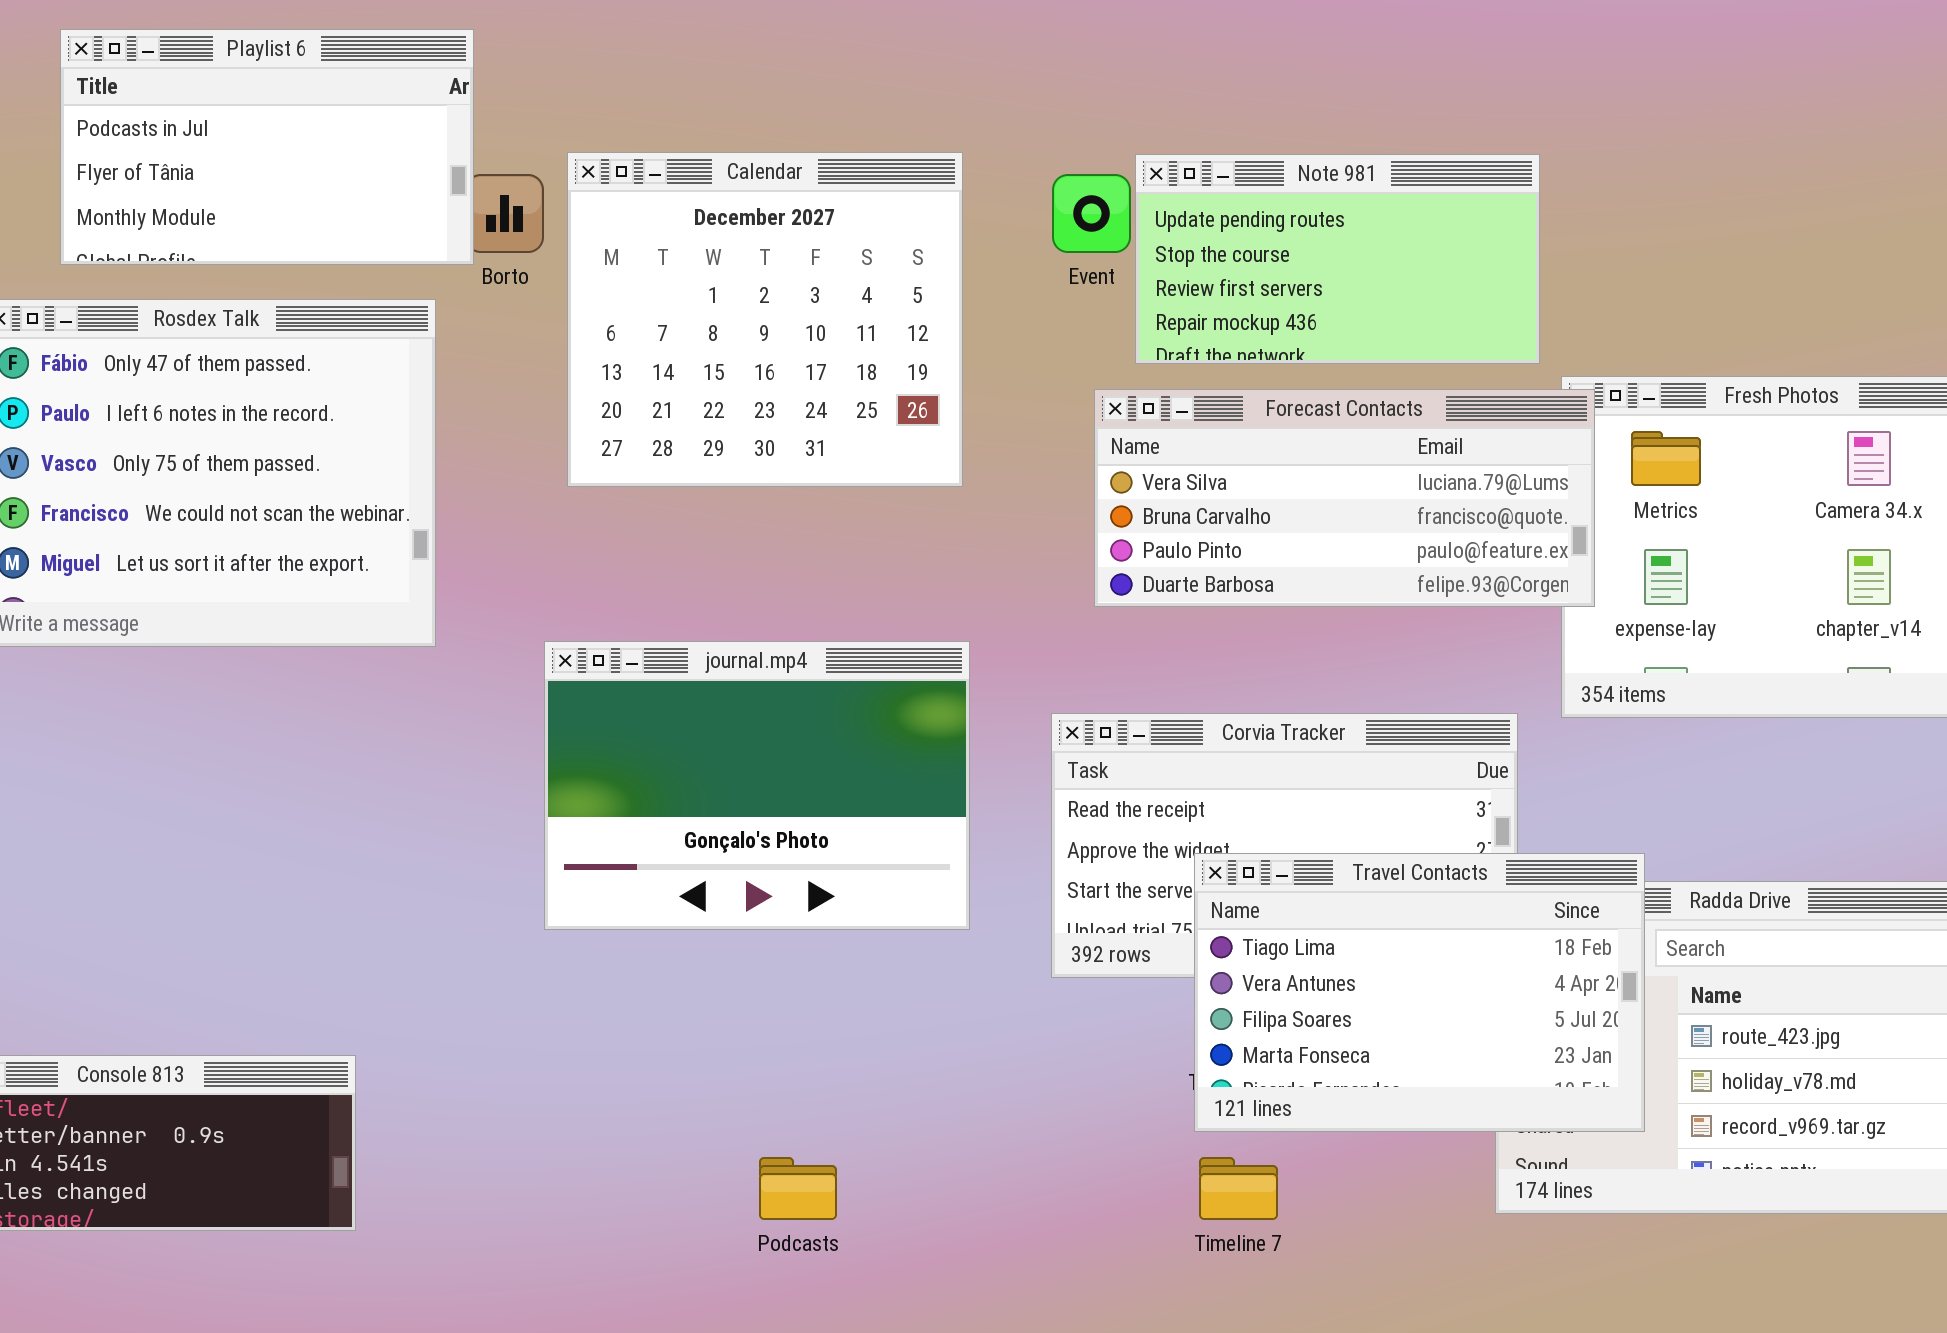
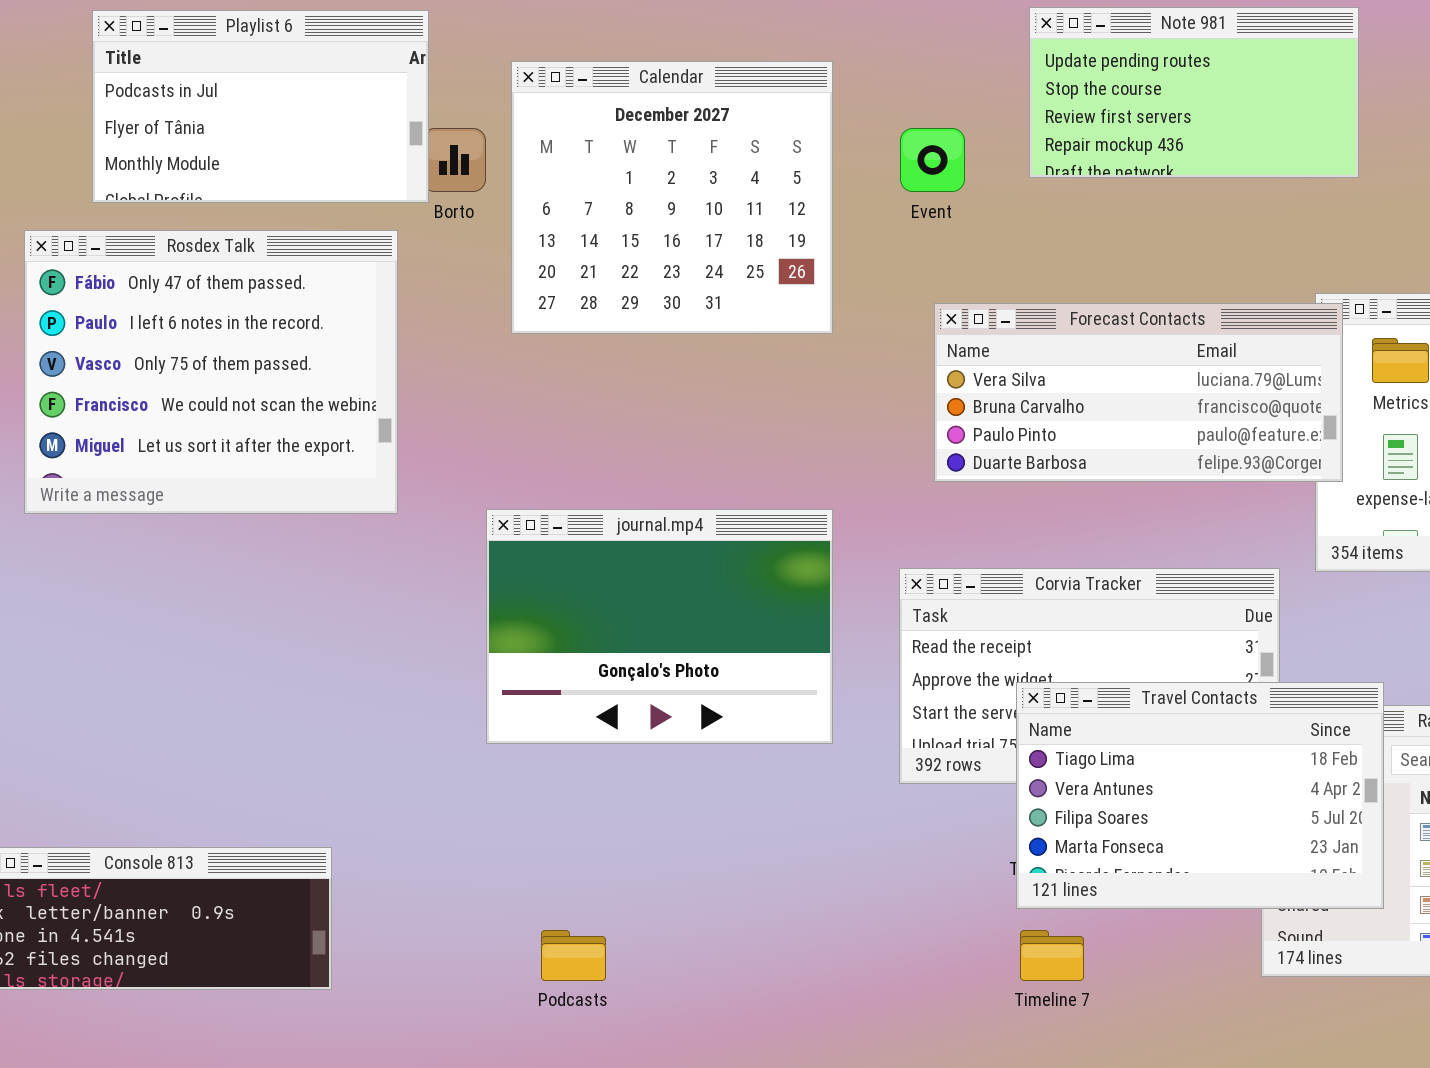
Calendar: [567,152,963,487] -> [511,61,833,334], moved
Note 981: [1135,154,1540,364] -> [1029,7,1359,178], moved
Podcasts: [759,1157,837,1220] -> [541,930,606,981], moved

